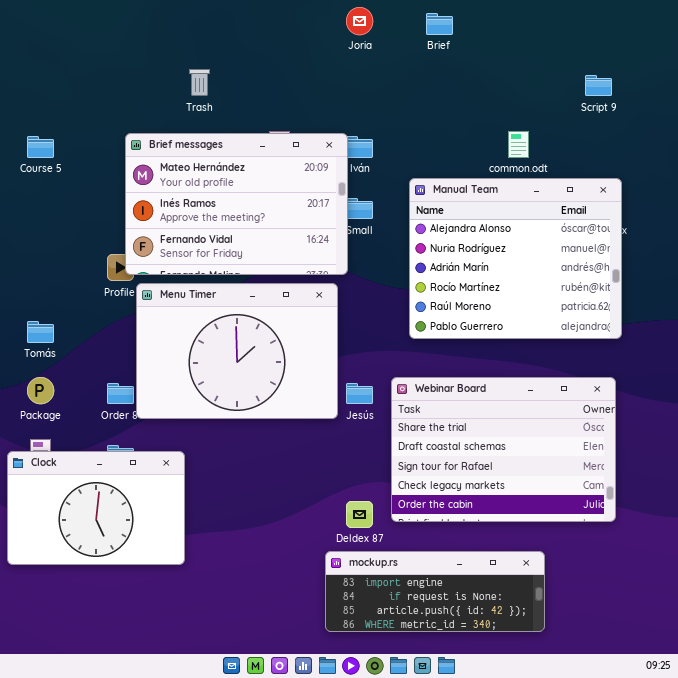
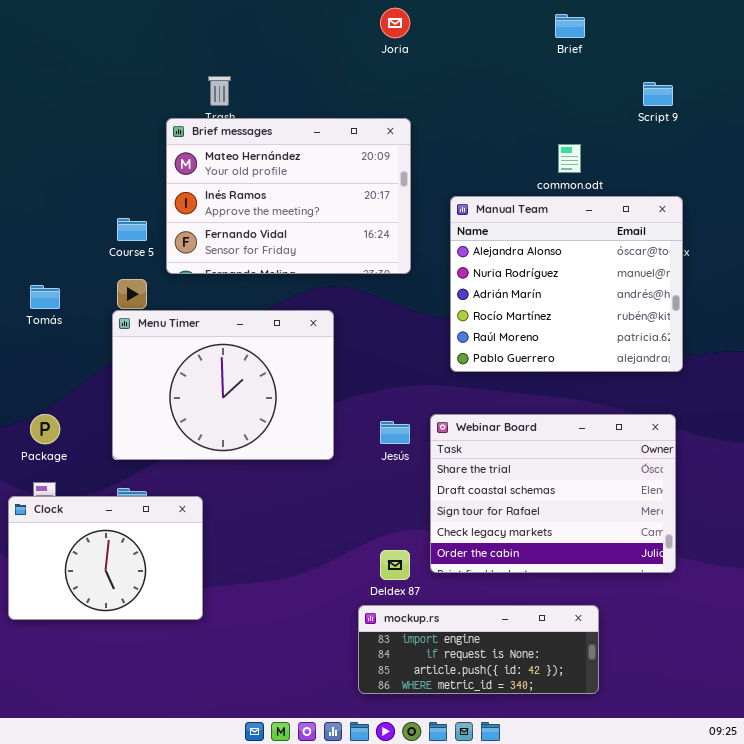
Brief: [426,13,453,35] -> [555,14,585,38], moved
Brief messages: [125,133,348,275] -> [166,118,411,274], moved
Course 5: [27,136,54,158] -> [117,218,147,241], moved
Menu Timer: [136,283,338,419] -> [112,310,334,460], moved
Tomás: [27,321,54,343] -> [30,285,60,309], moved

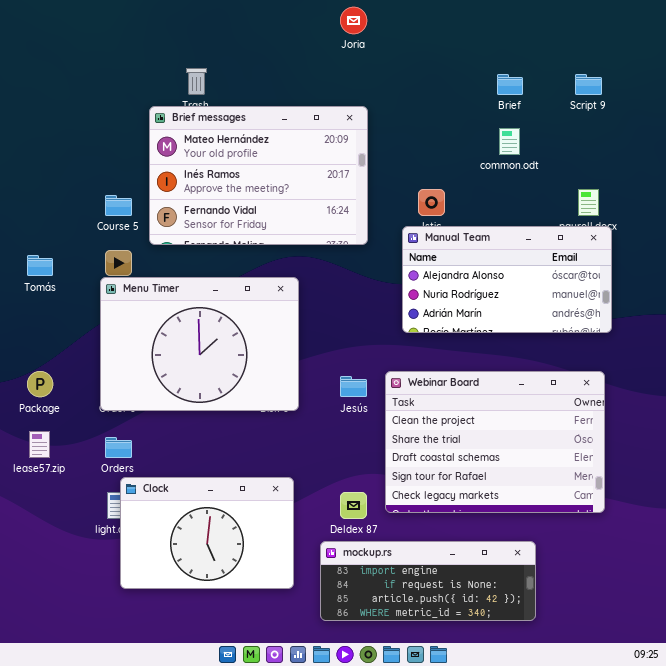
Brief: [555,14,585,38] -> [497,74,523,95], moved
Manual Team: [450,196,683,372] -> [402,226,612,333], resized
Webinar Board: [430,414,676,573] -> [385,371,605,513], scrolled up 1 row
Clock: [8,496,203,620] -> [120,477,294,589], moved

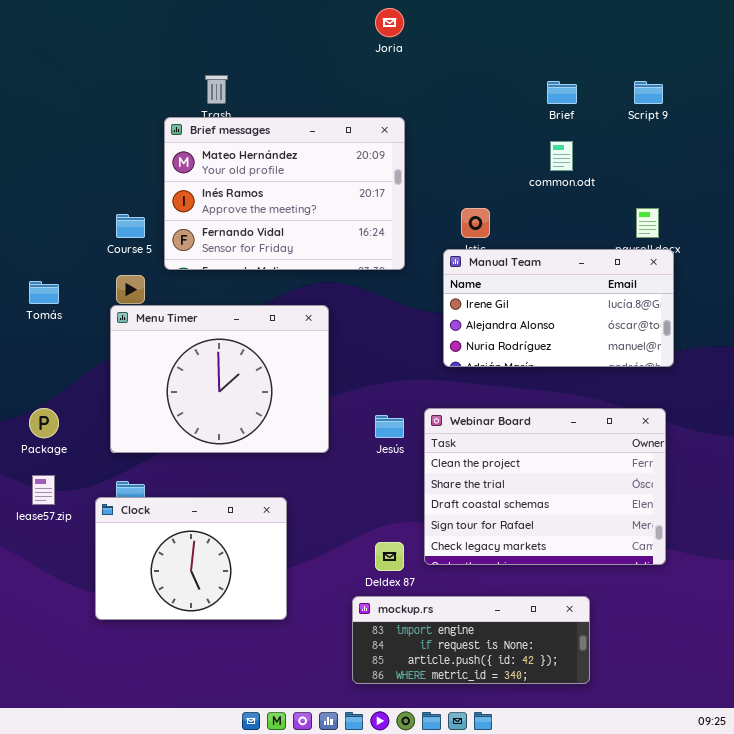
Manual Team: [402,226,612,333] -> [443,249,674,367], scrolled up 1 row
Clock: [120,477,294,589] -> [95,497,287,620], moved

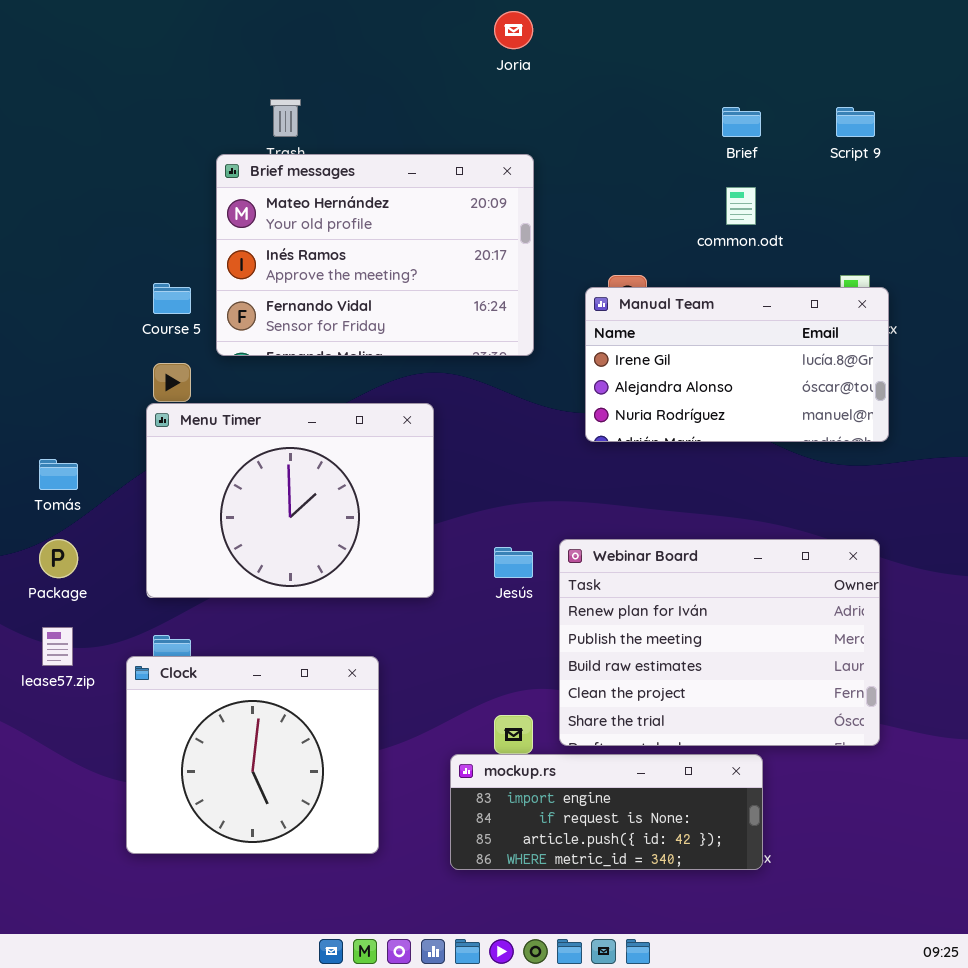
Manual Team: [443,249,674,367] -> [585,287,889,442], moved
Tomás: [29,281,59,304] -> [39,459,78,490], moved
Webinar Board: [424,408,666,565] -> [559,539,880,746], scrolled up 3 rows
Clock: [95,497,287,620] -> [126,656,379,854], resized
mockup.rs: [352,596,590,684] -> [450,754,763,870], moved

